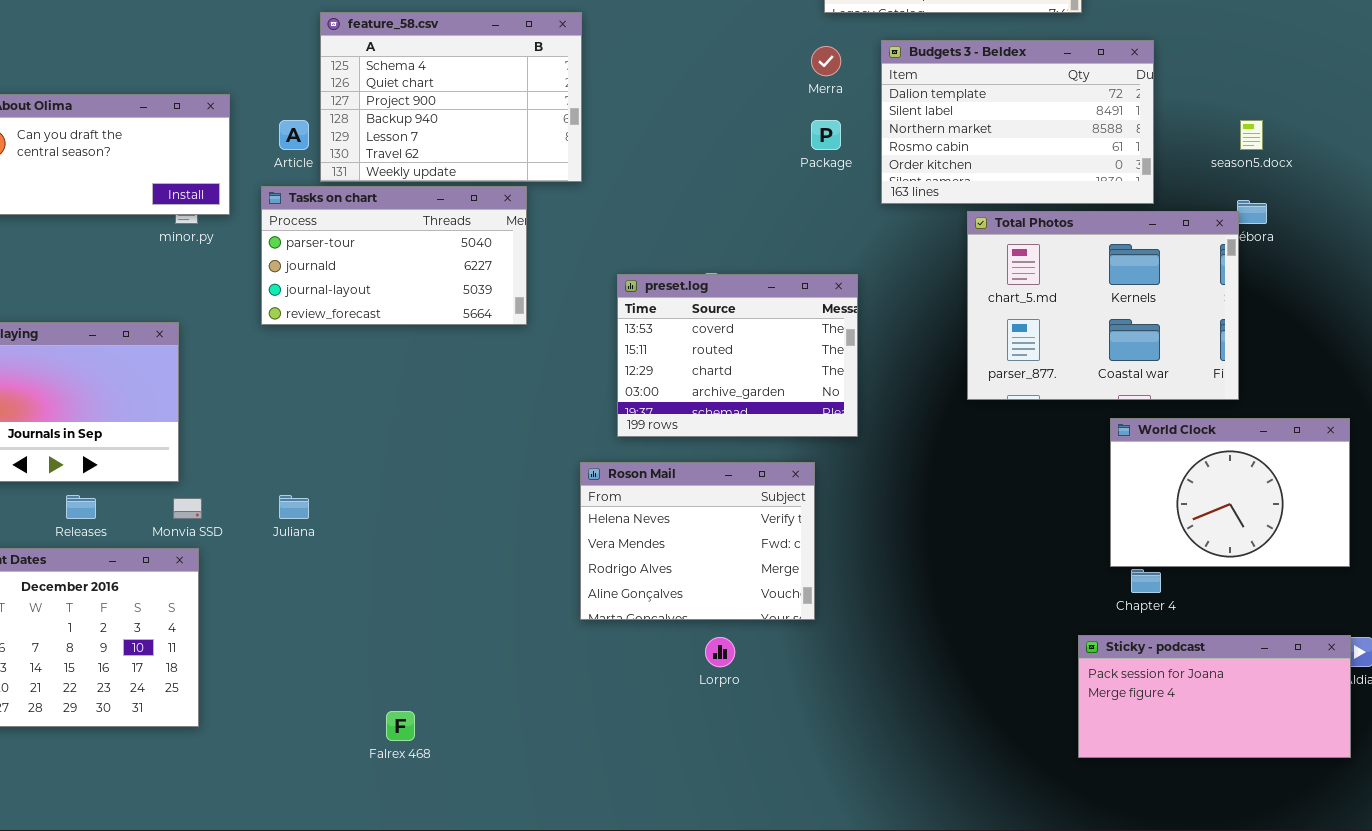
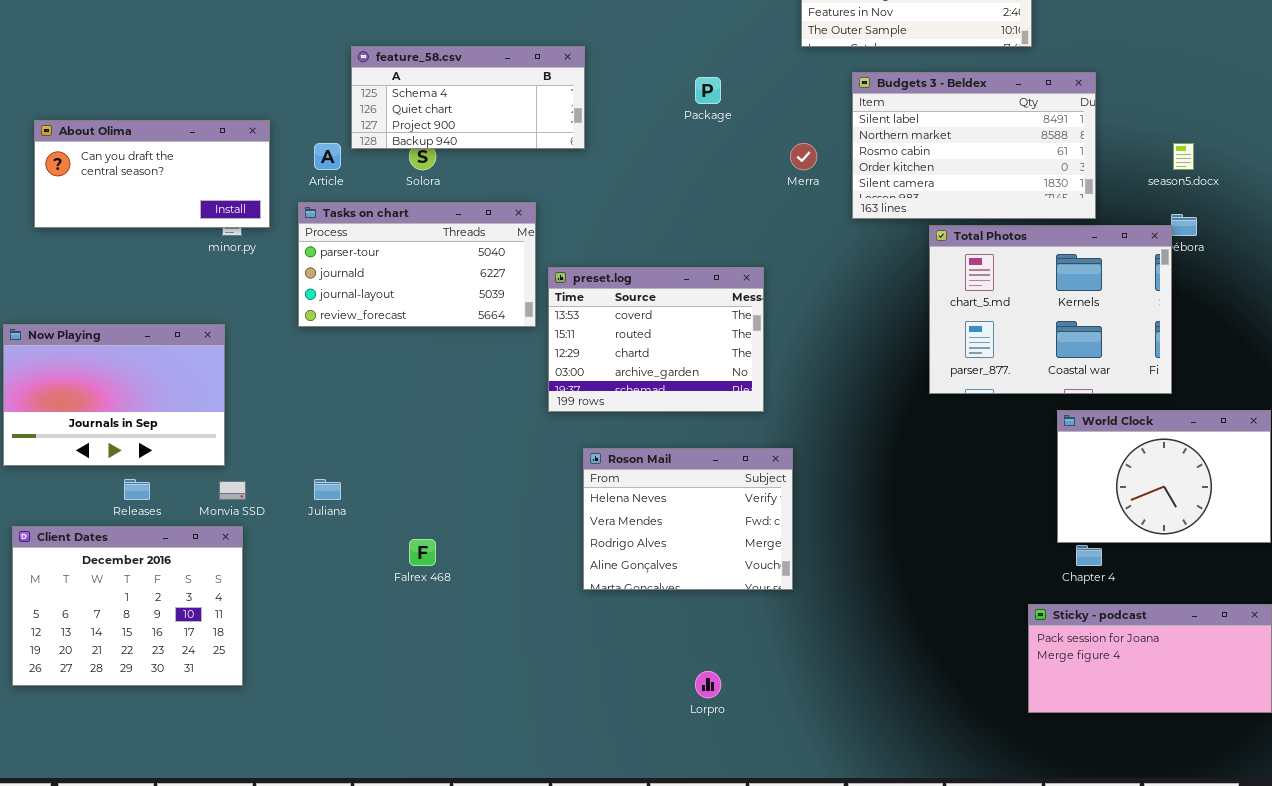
feature_58.csv: [320,12,582,182] -> [351,46,585,149], resized
Budgets 3 - Beldex: [881,40,1154,204] -> [852,72,1096,219], scrolled down 1 row
Merra: [811,46,841,76] -> [790,143,817,170], moved
Package: [811,120,841,150] -> [695,77,721,104], moved
preset.log: [617,274,858,437] -> [548,267,764,412], moved
Lorpro: [705,637,735,667] -> [695,671,721,698], moved
Falrex 468: [386,711,415,741] -> [409,539,436,566], moved

